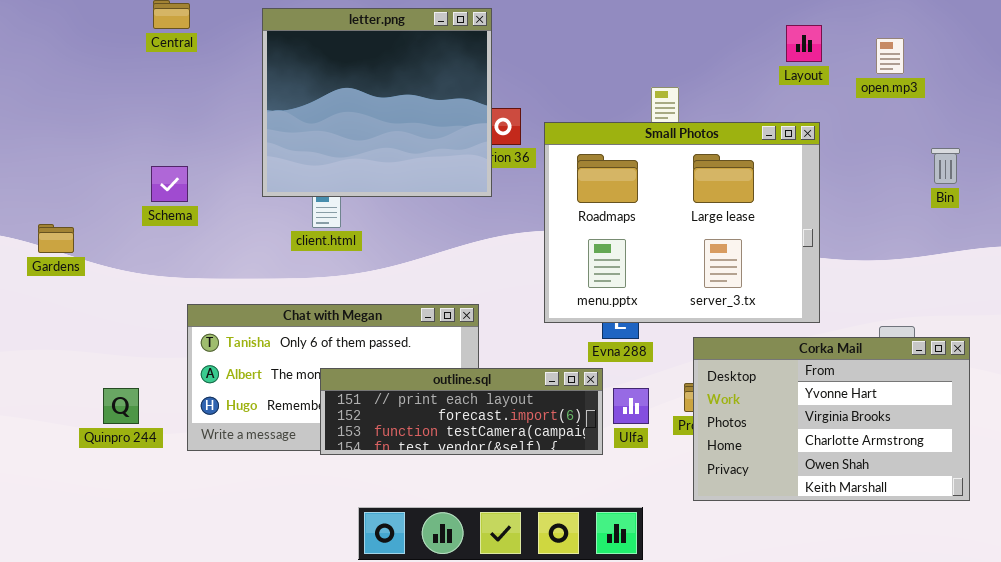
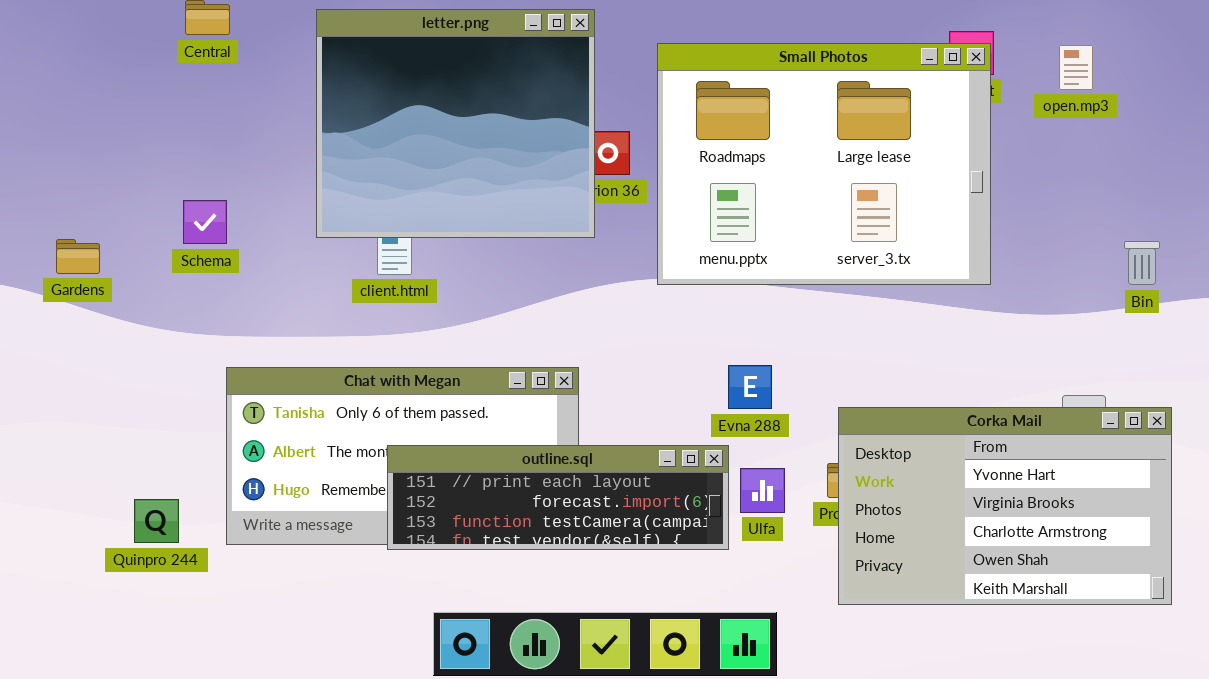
Small Photos: [544,122,820,323] -> [657,43,991,285], moved
Bin: [931,148,960,184] -> [1124,241,1160,285], moved
Gardens: [38,224,74,253] -> [56,239,100,274], moved
Quinpro 244: [103,388,139,424] -> [134,499,179,543], moved

